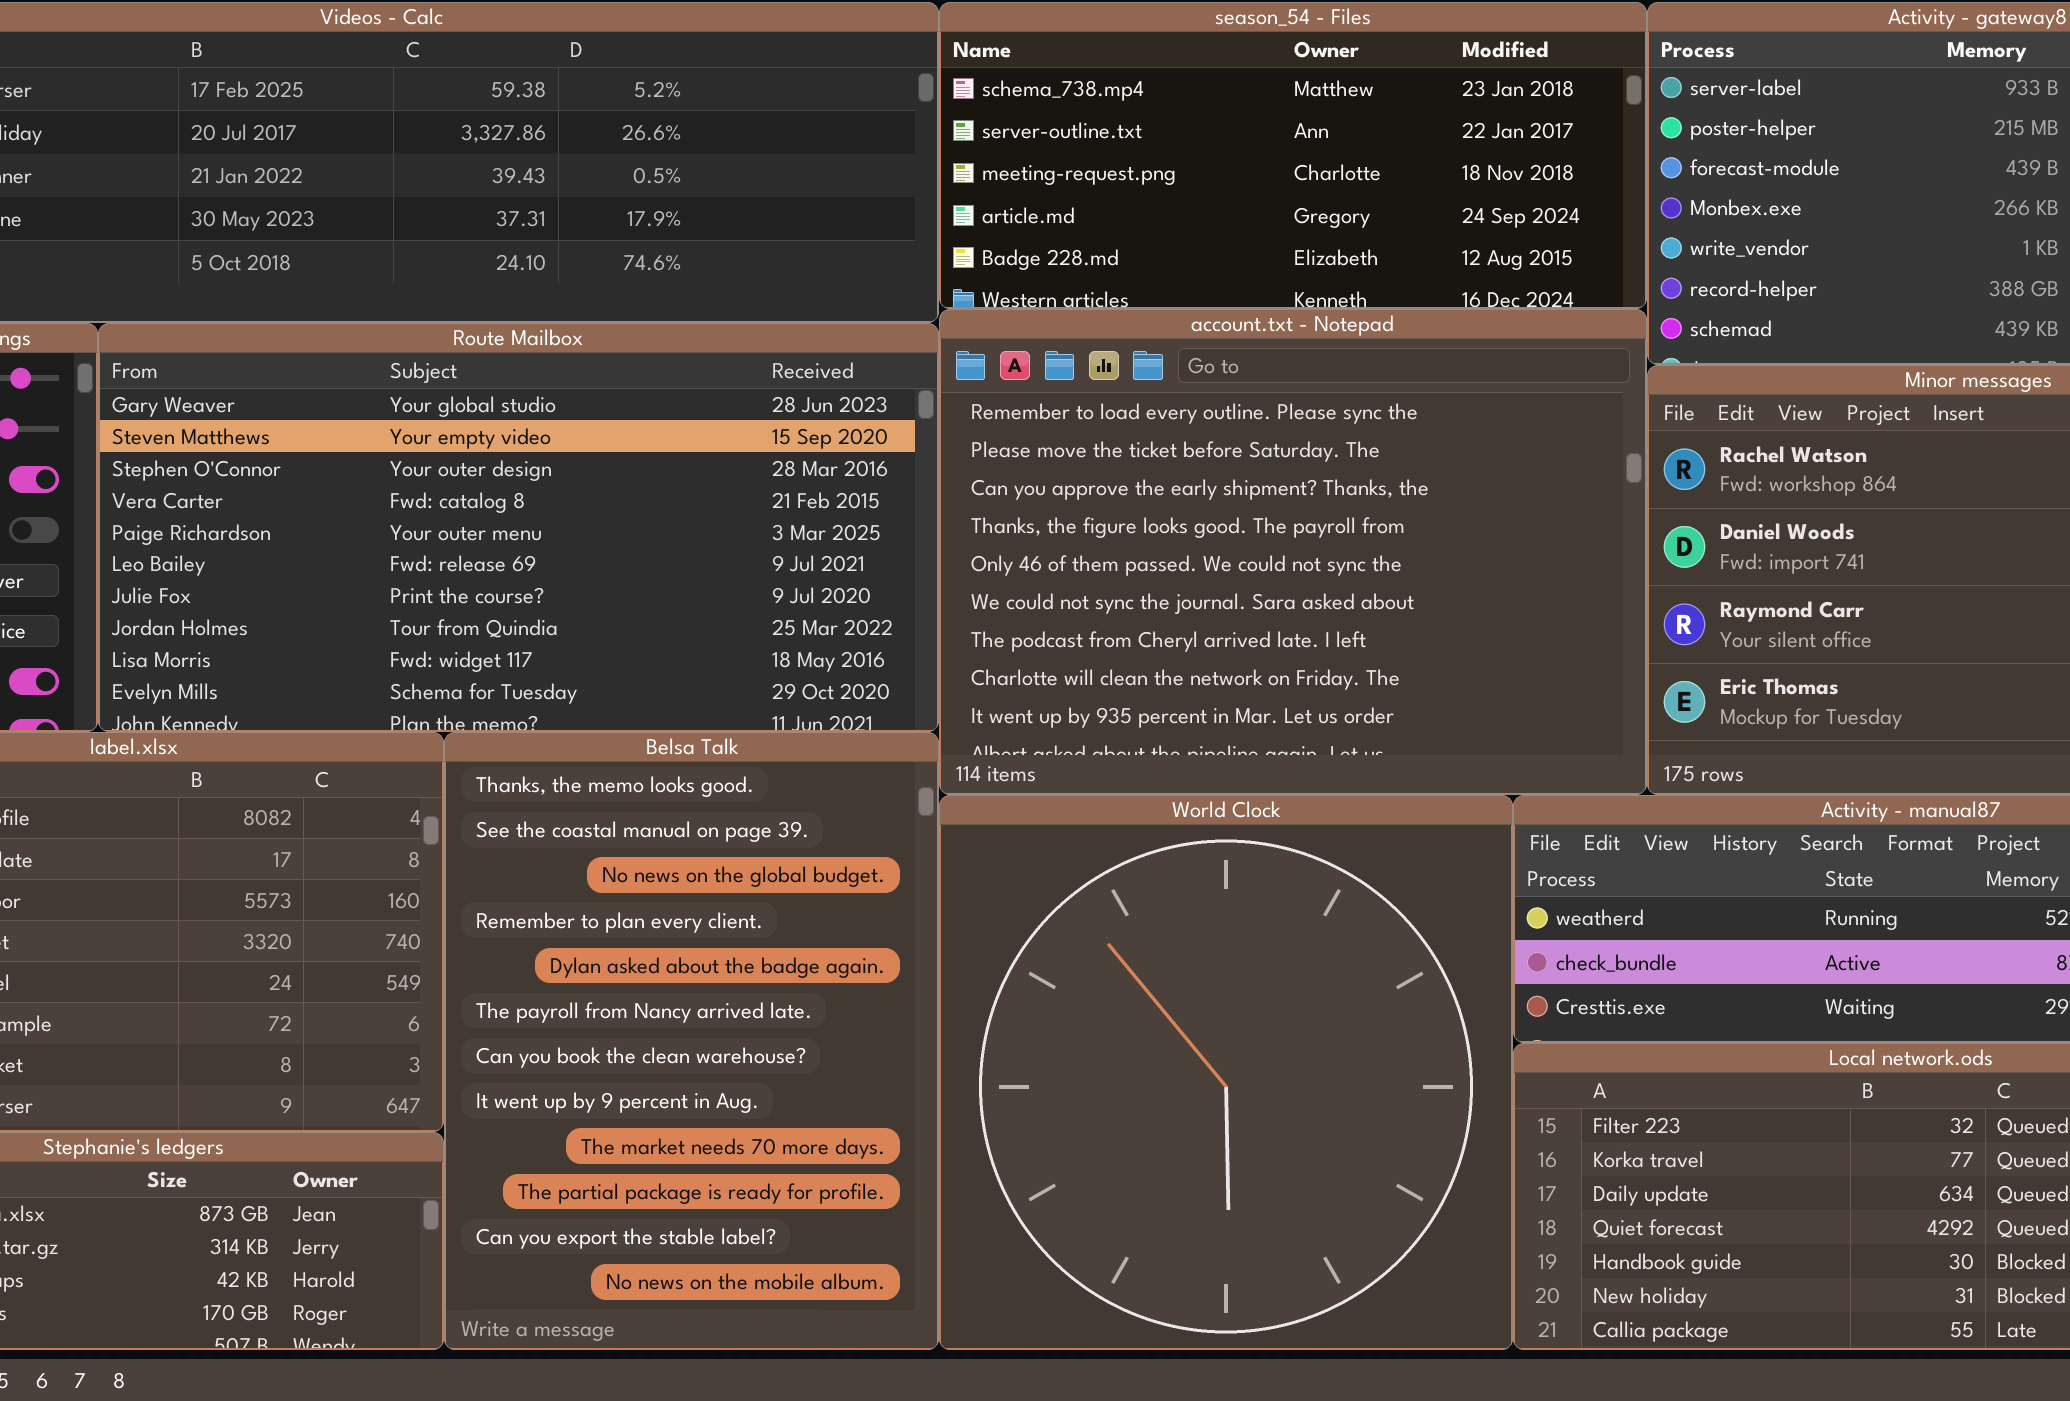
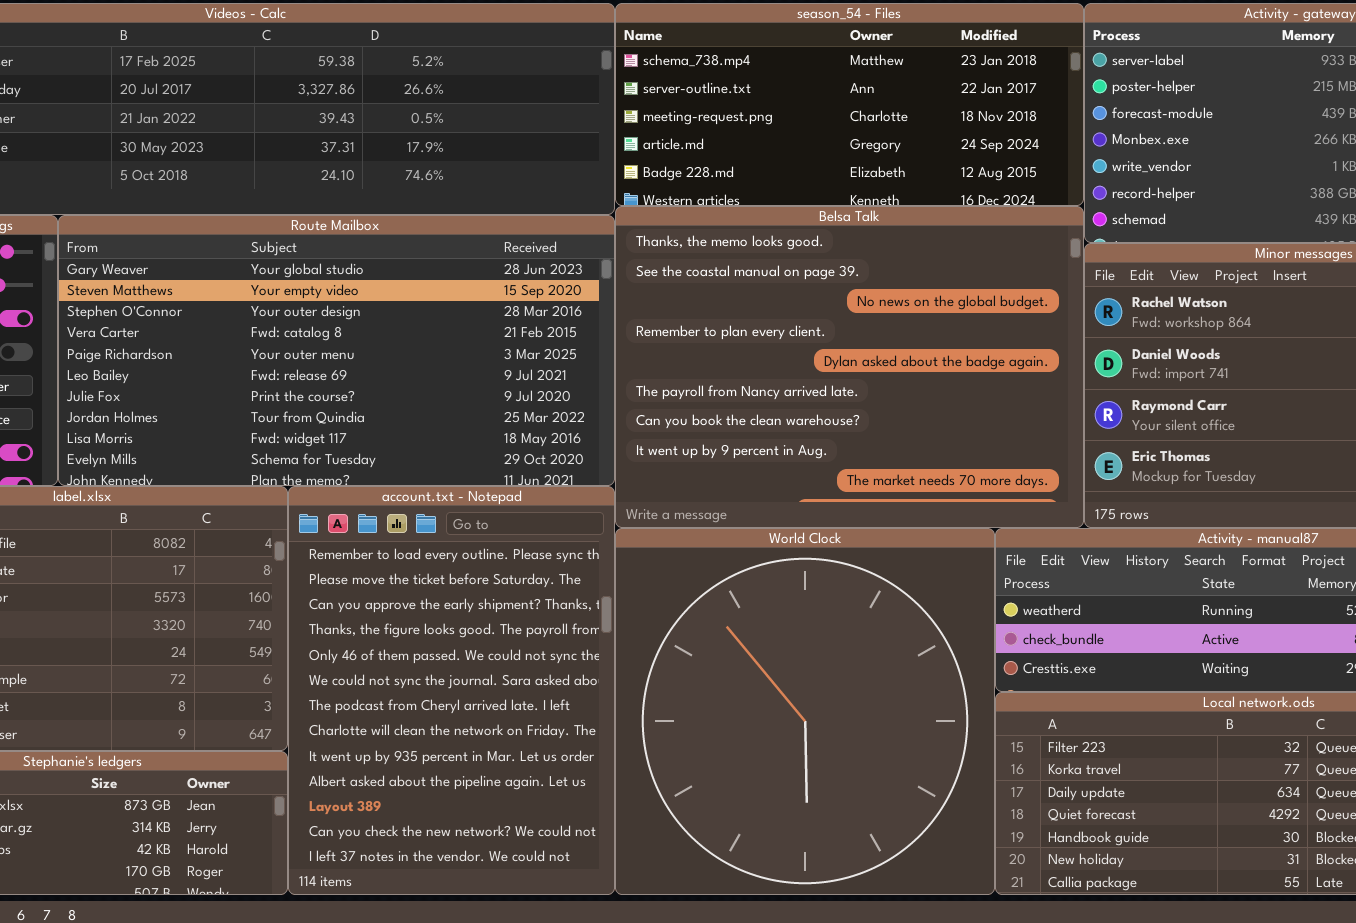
account.txt - Notepad: [939,309,1647,795] -> [288,486,615,895], moved, resized
Belsa Talk: [444,732,939,1350] -> [615,206,1084,528], moved, resized

